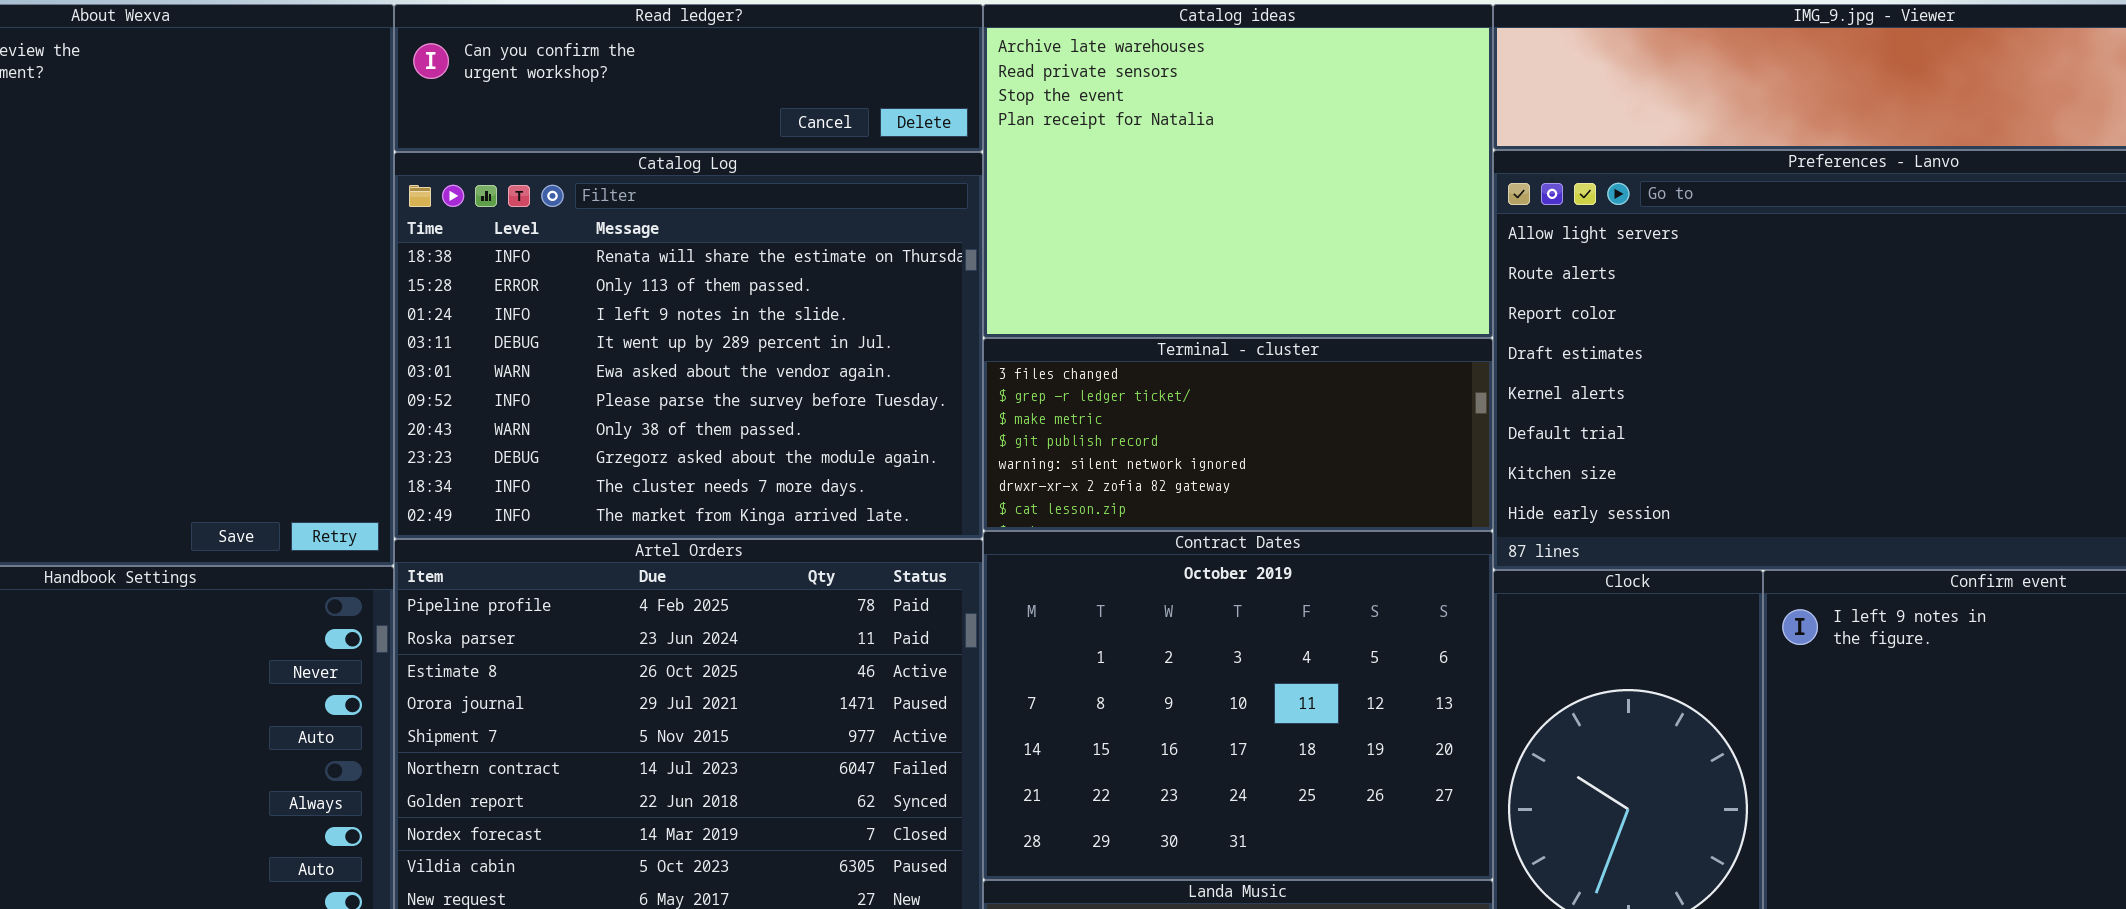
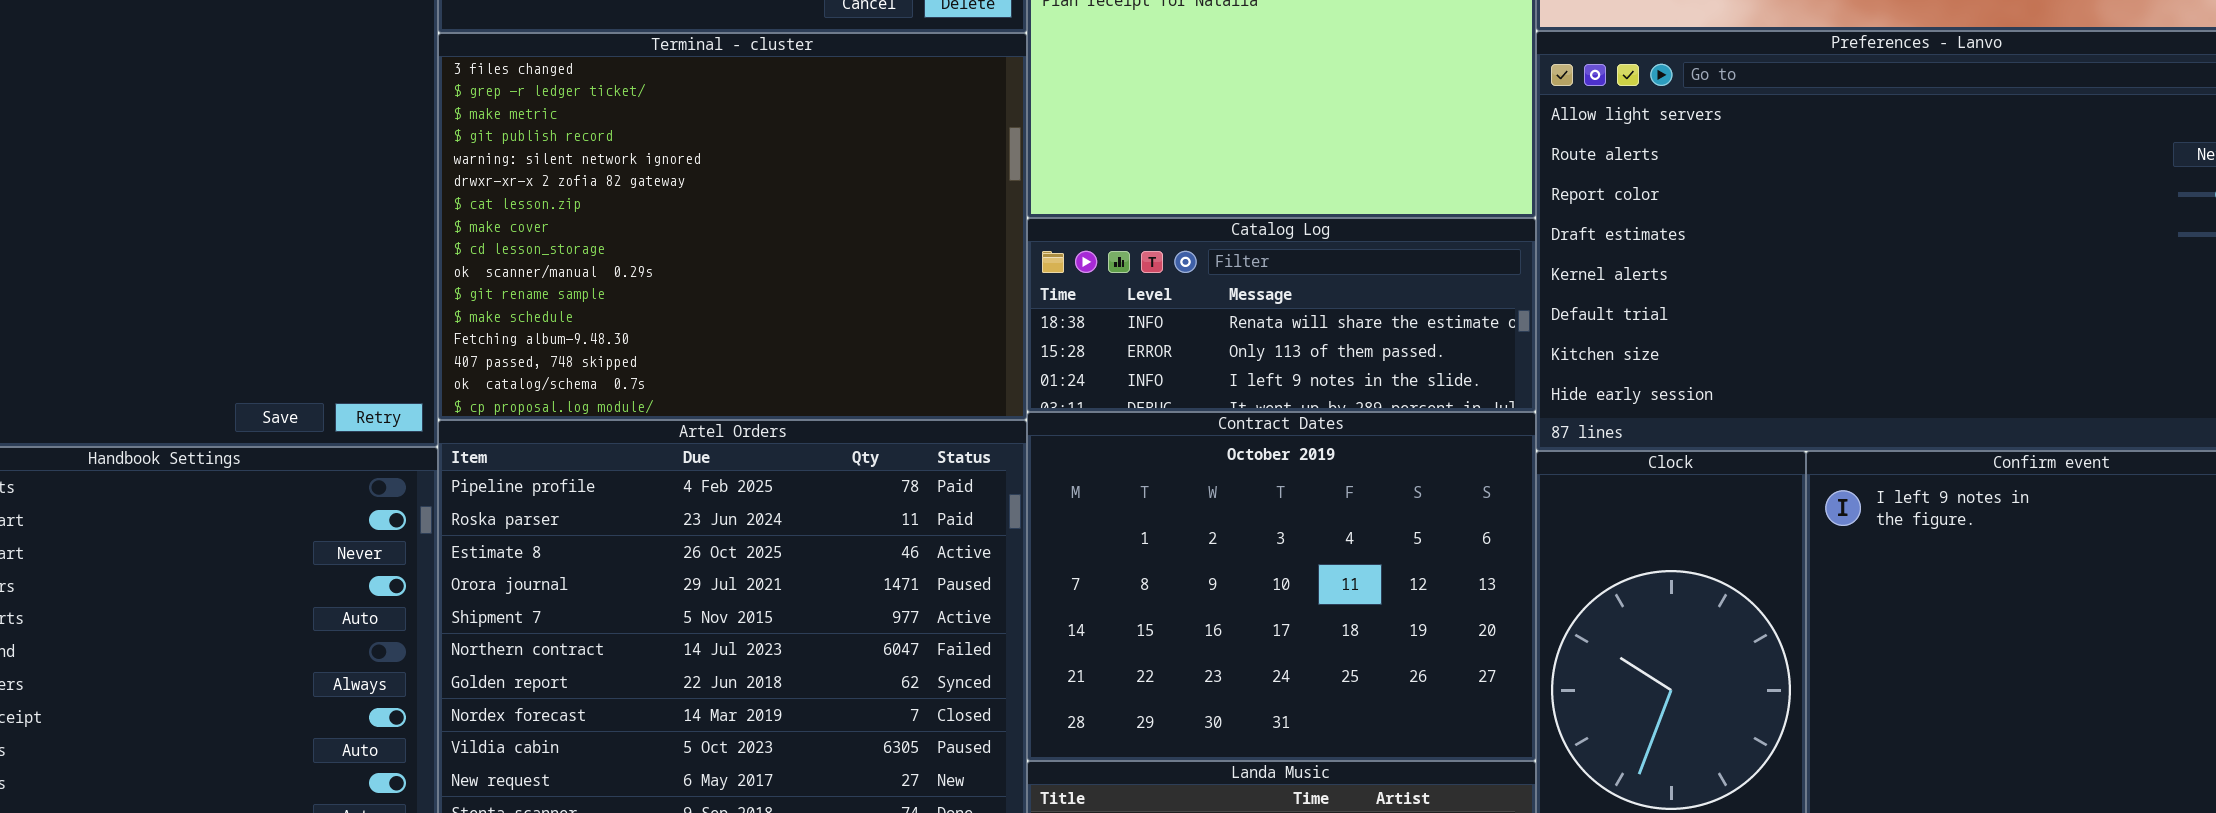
Catalog Log: [394,152,983,539] -> [1027,218,1536,412], moved, resized
Terminal - cluster: [983,338,1493,531] -> [438,33,1027,420], moved, resized

